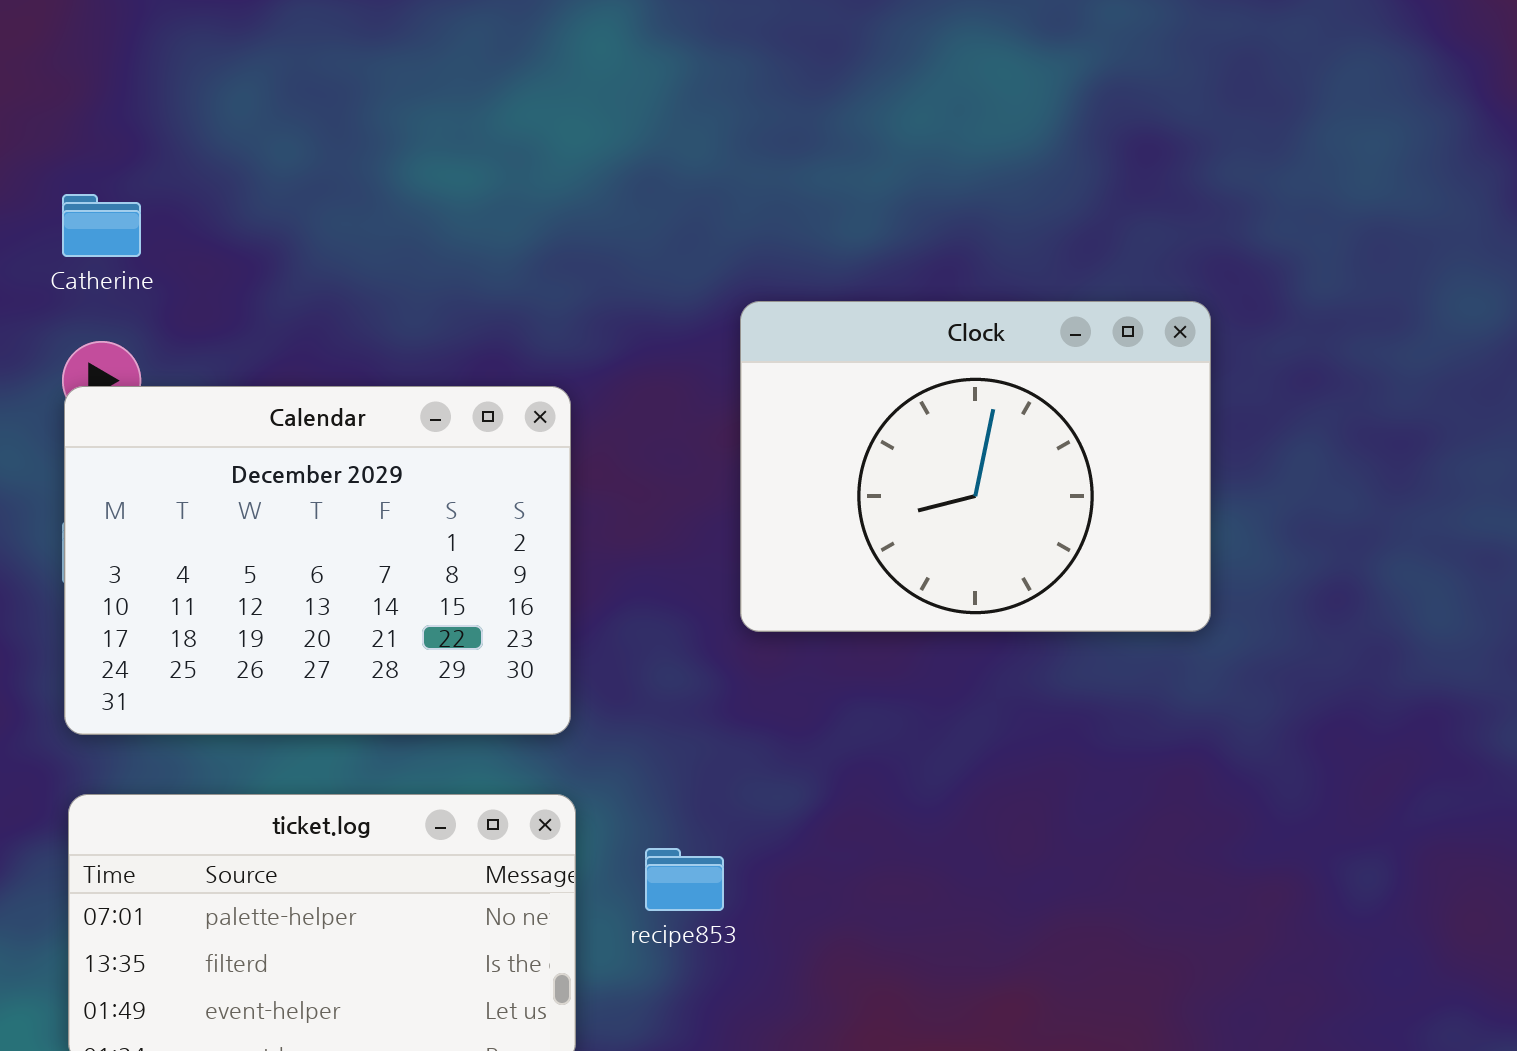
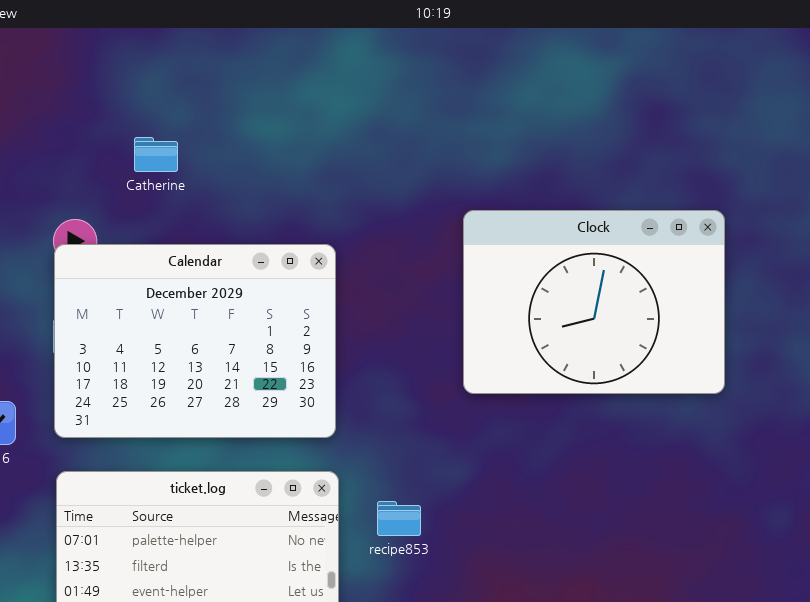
Catherine: [62,194,141,257] -> [134,137,178,172], moved
Clock: [740,301,1211,632] -> [463,210,725,394], moved

